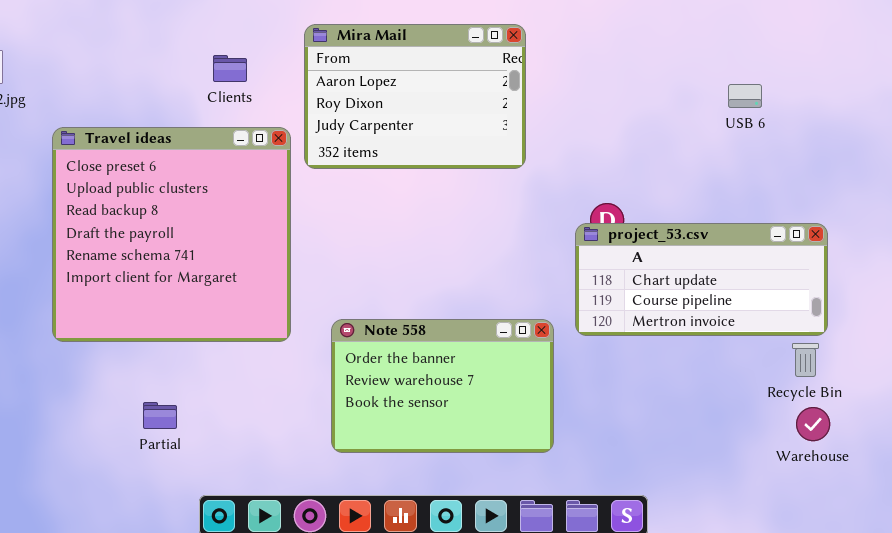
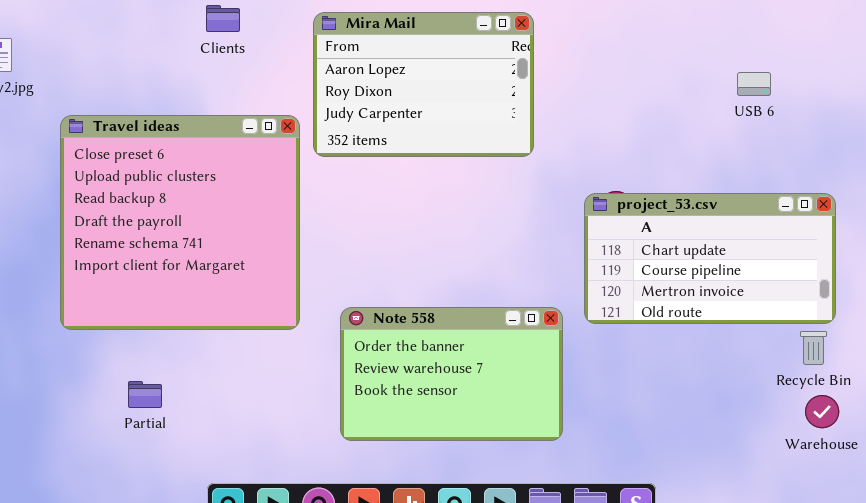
Clients: [213,55,247,82] -> [206,5,240,32], moved
project_53.csv: [575,223,828,336] -> [584,193,836,324], resized
Partial: [143,402,177,429] -> [128,381,162,408], moved

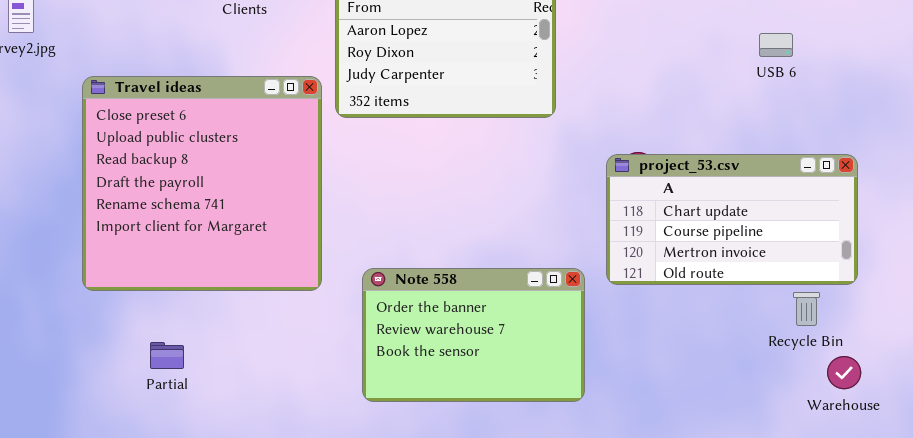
Recycle Bin: [800,331,827,365] -> [793,292,820,326], moved

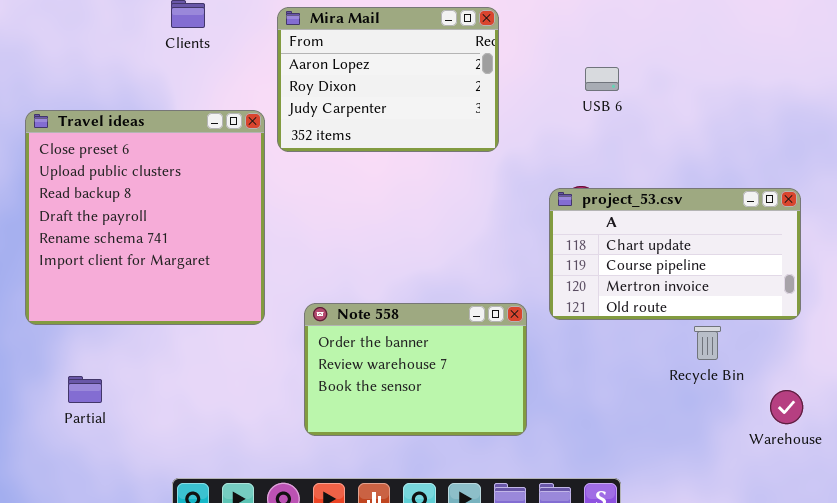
USB 6: [759,33,793,57] -> [585,67,619,91], moved
Recycle Bin: [793,292,820,326] -> [694,326,721,360], moved
Partial: [150,342,184,369] -> [68,376,102,403], moved

